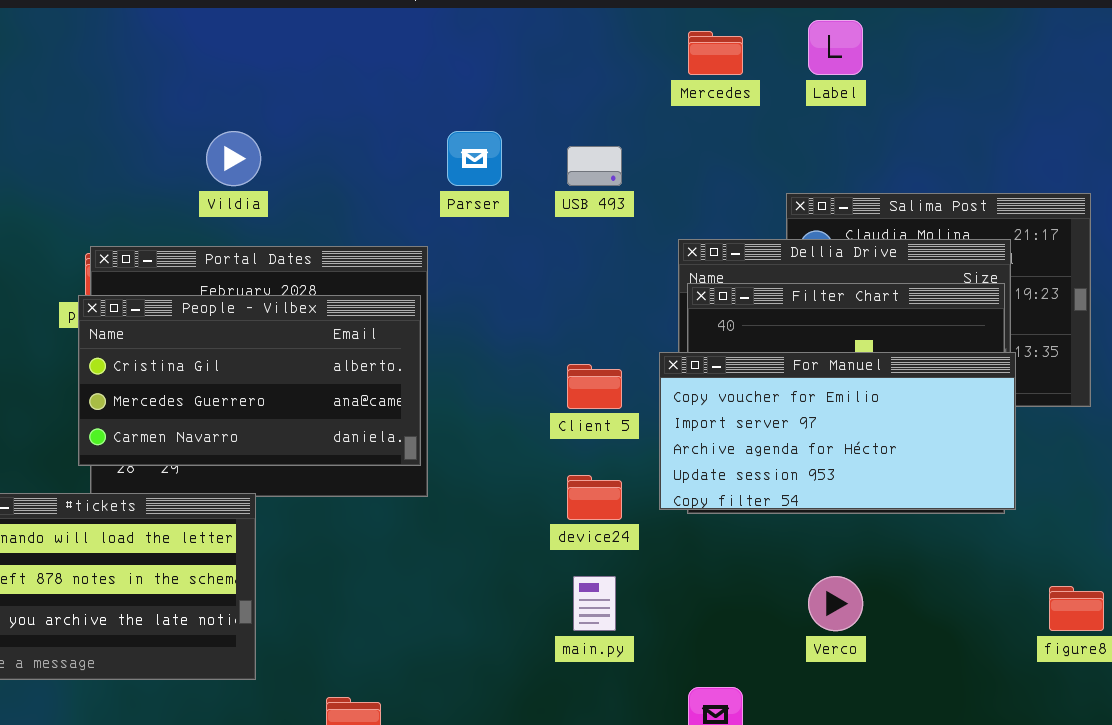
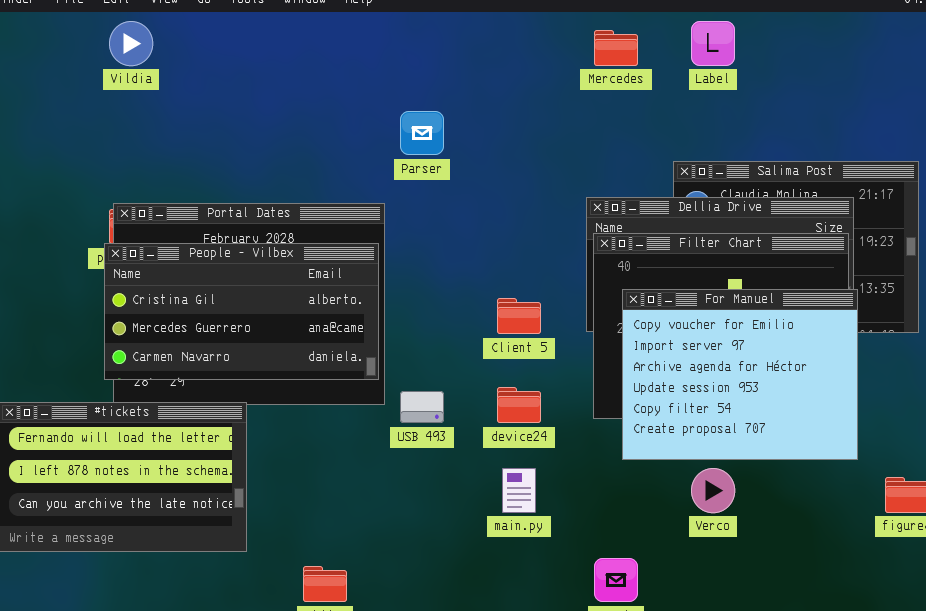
Vildia: [206,131,261,186] -> [109,21,153,66], moved
USB 493: [567,146,622,186] -> [400,391,444,423], moved
For Manuel: [659,352,1016,510] -> [622,289,858,460], resized

